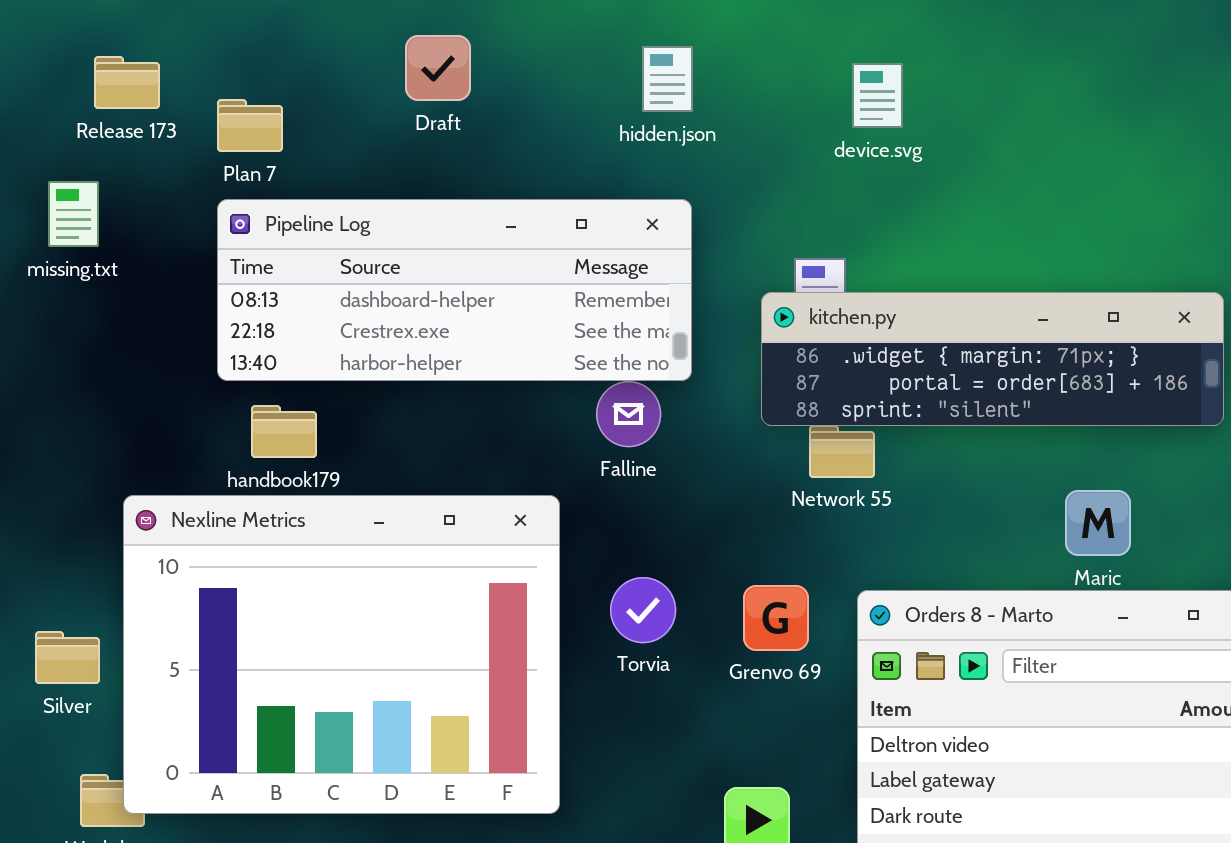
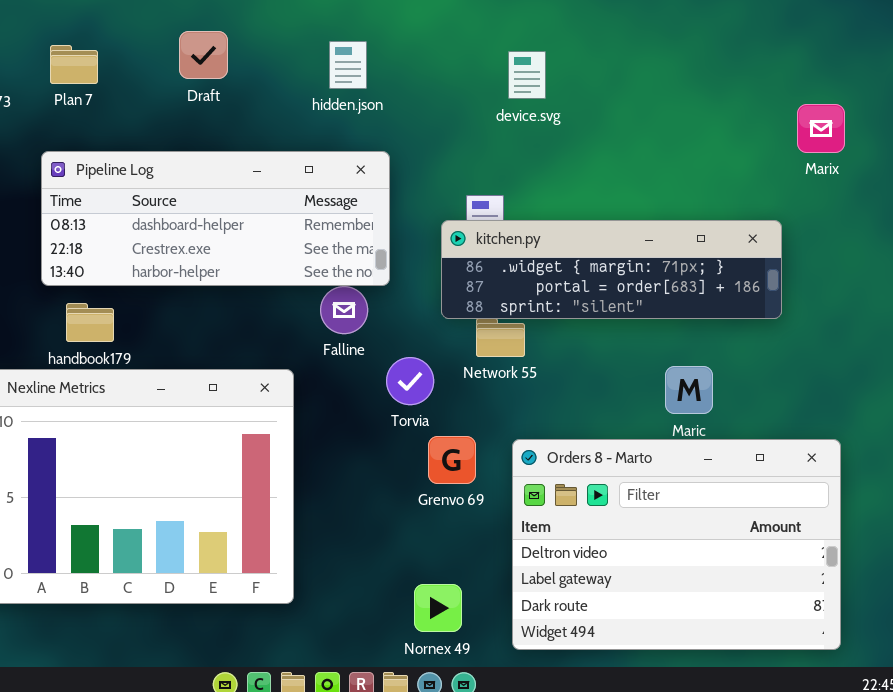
hidden.json: [642,46,693,112] -> [329,41,367,89], moved
Plan 7: [217,99,283,152] -> [50,45,98,84], moved
Torvia: [610,577,676,643] -> [386,357,434,405], moved

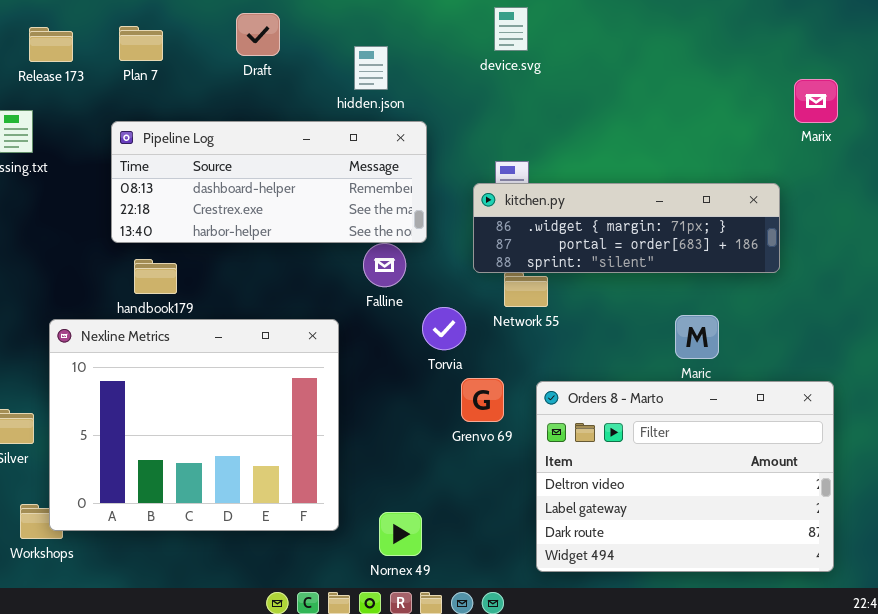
hidden.json: [329,41,367,89] -> [354,46,388,90], moved
device.svg: [508,51,546,99] -> [494,7,528,51], moved
Nornex 49: [414,584,462,632] -> [379,512,422,556], moved

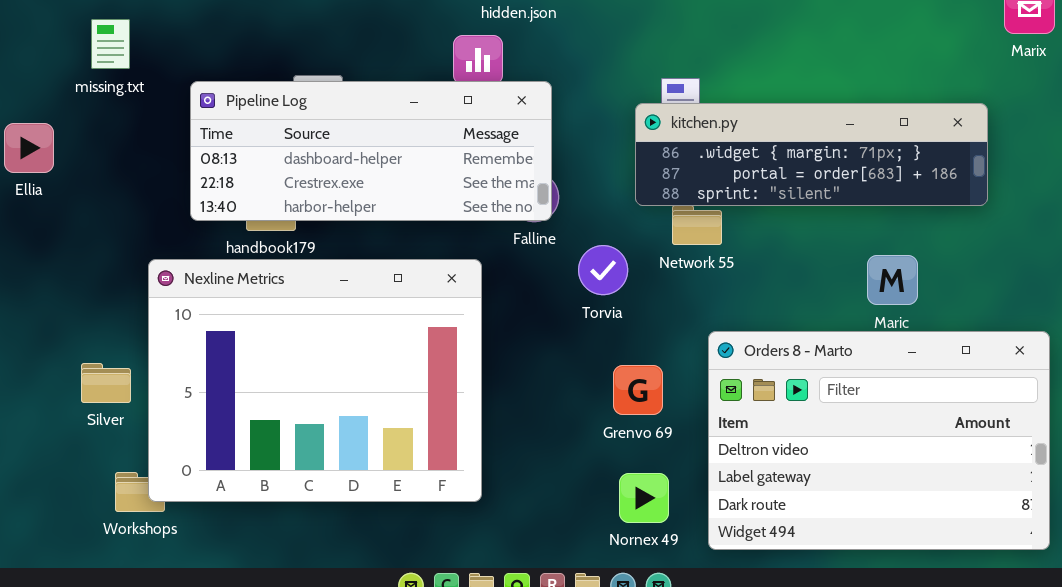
Pipeline Log: [111,121,427,243] -> [190,81,552,221], moved
Grenvo 69: [461,378,504,422] -> [613,365,663,415], moved
Nornex 49: [379,512,422,556] -> [619,473,669,523], moved

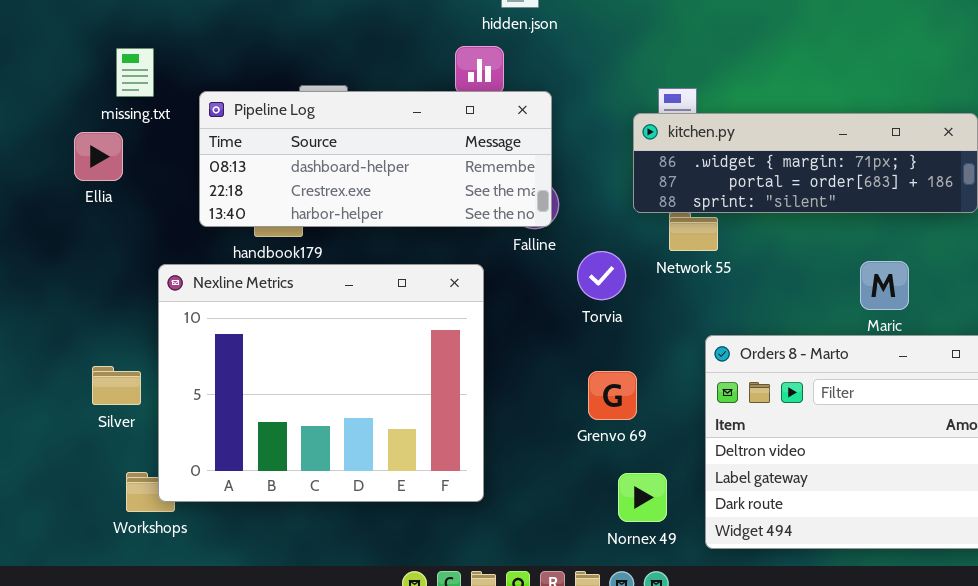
missing.txt: [91,19,130,69] -> [116,48,154,97], moved
Ellia: [4,123,54,173] -> [74,132,123,181], moved
Grenvo 69: [613,365,663,415] -> [588,371,637,420], moved

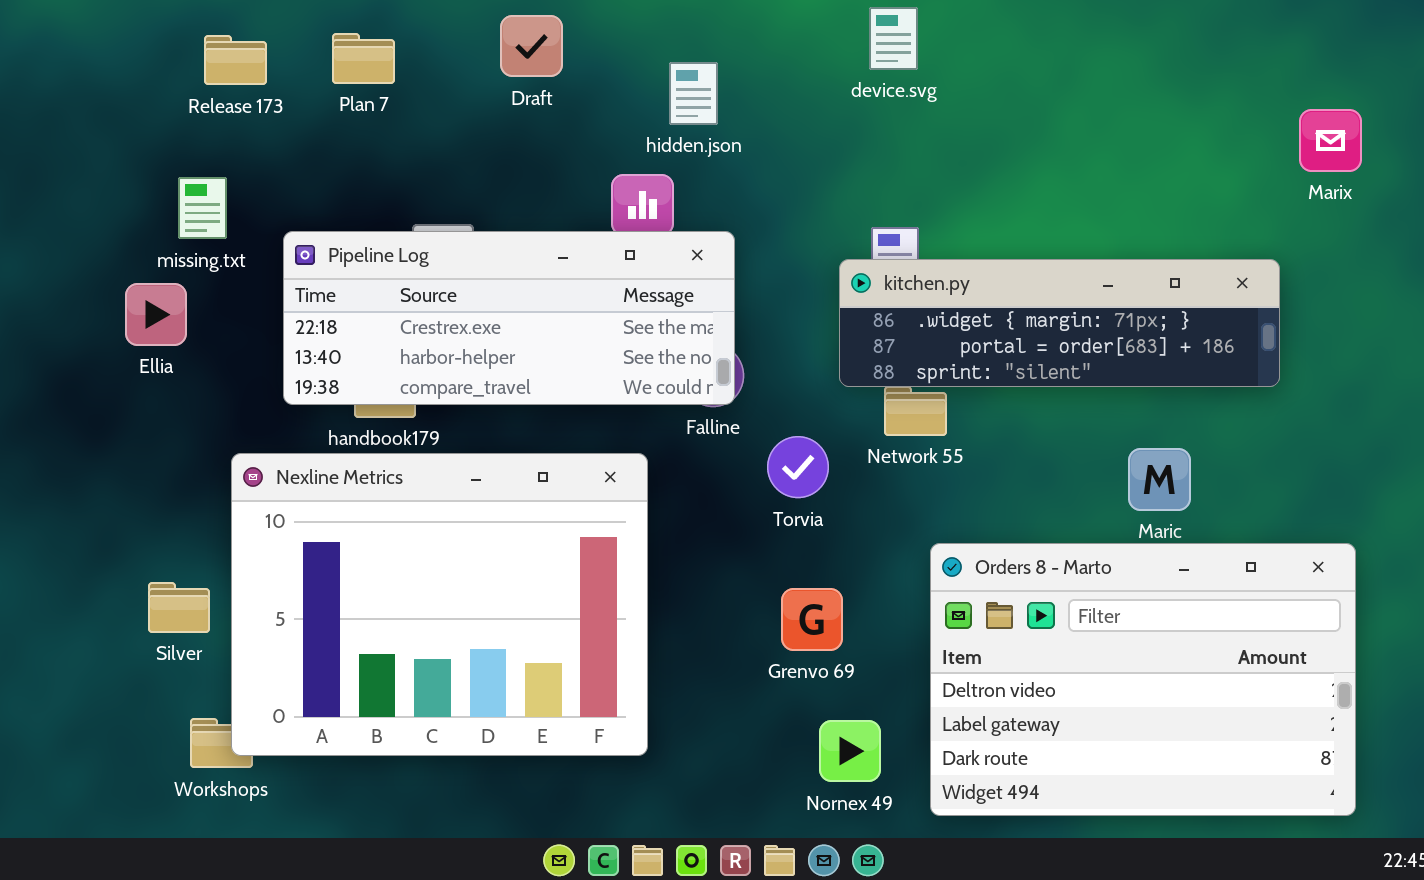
Pipeline Log: [199,91,552,227] -> [283,231,735,405], scrolled down 1 row

